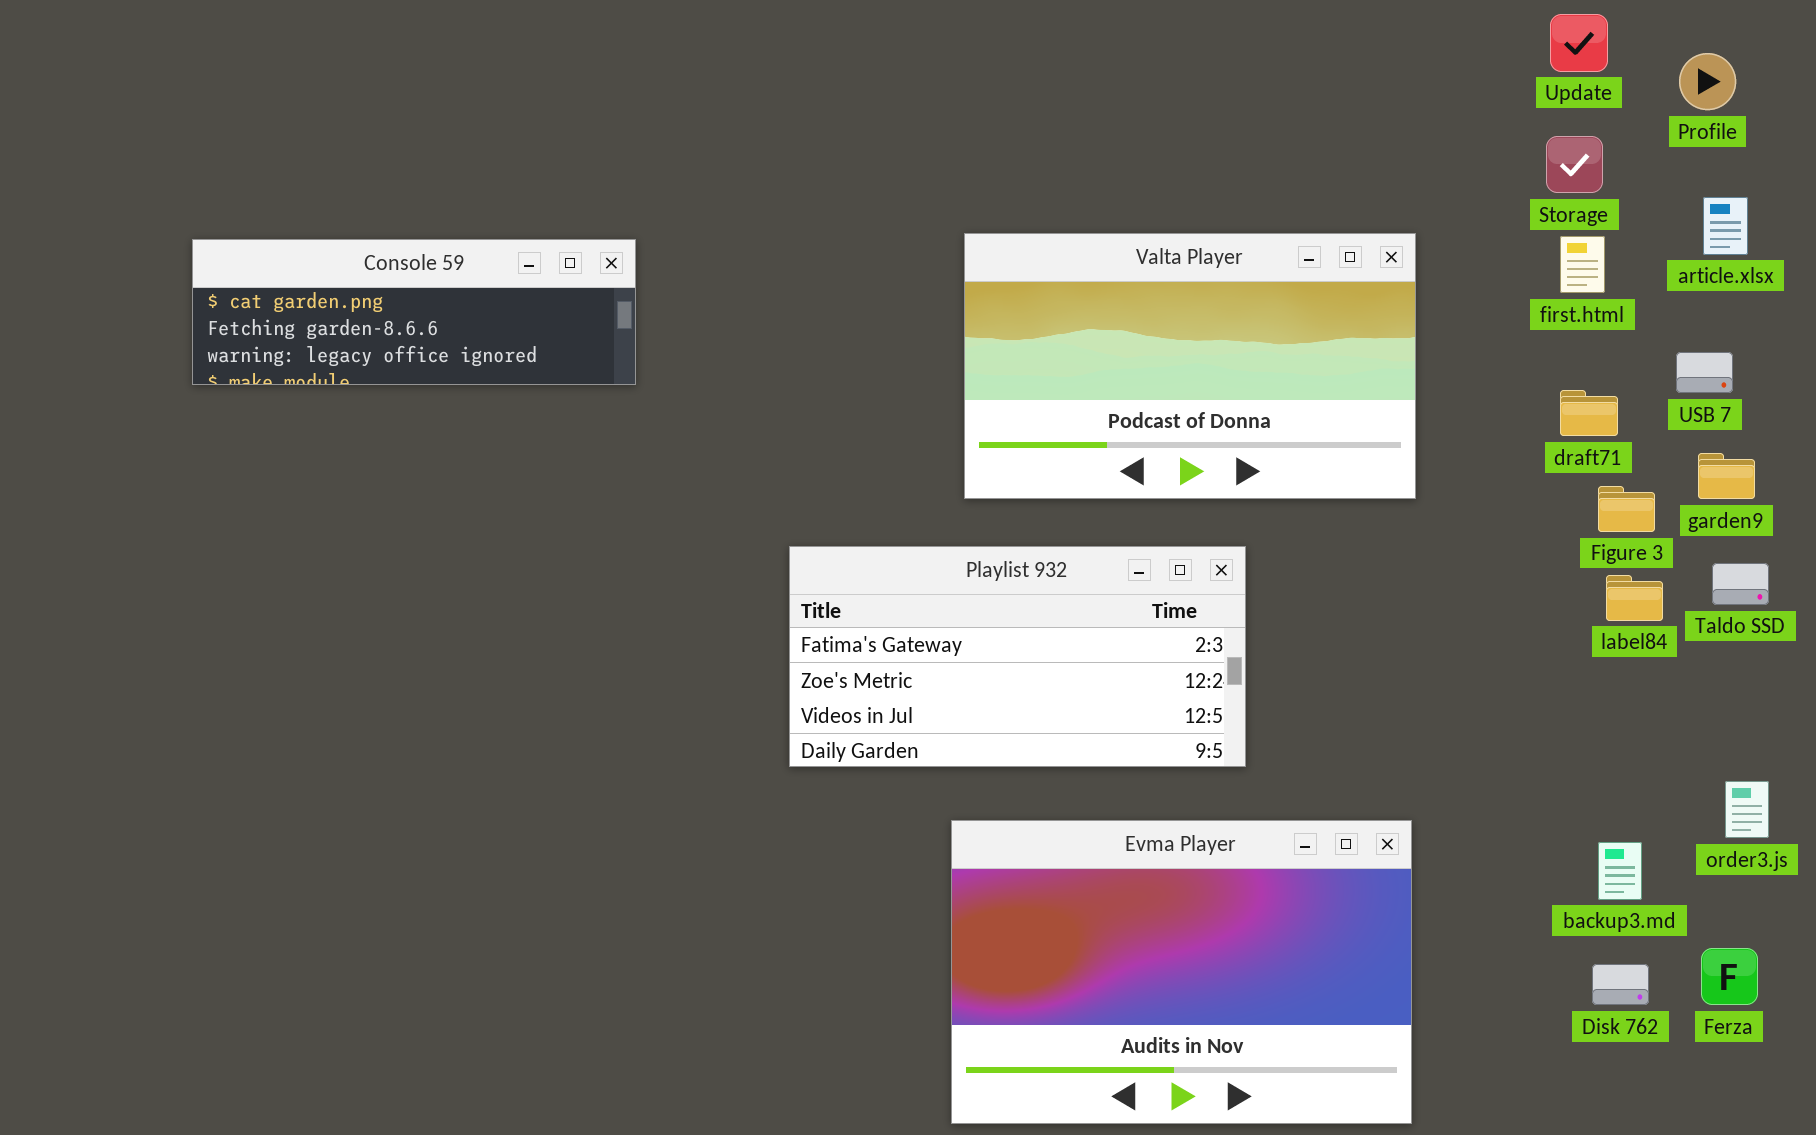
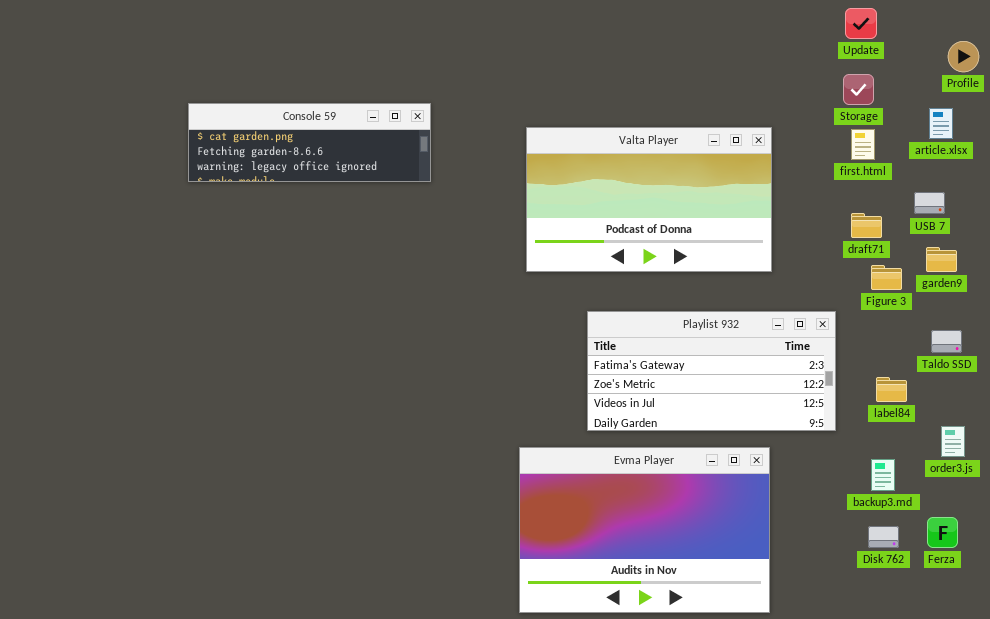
Profile: [1679,53,1736,110] -> [948,41,979,72], moved
Console 59: [192,239,636,385] -> [188,103,431,182], moved
Playlist 932: [789,546,1246,767] -> [587,311,836,431], moved
Taldo SSD: [1712,563,1769,605] -> [931,330,962,353], moved
label84: [1606,575,1663,621] -> [876,377,907,402], moved

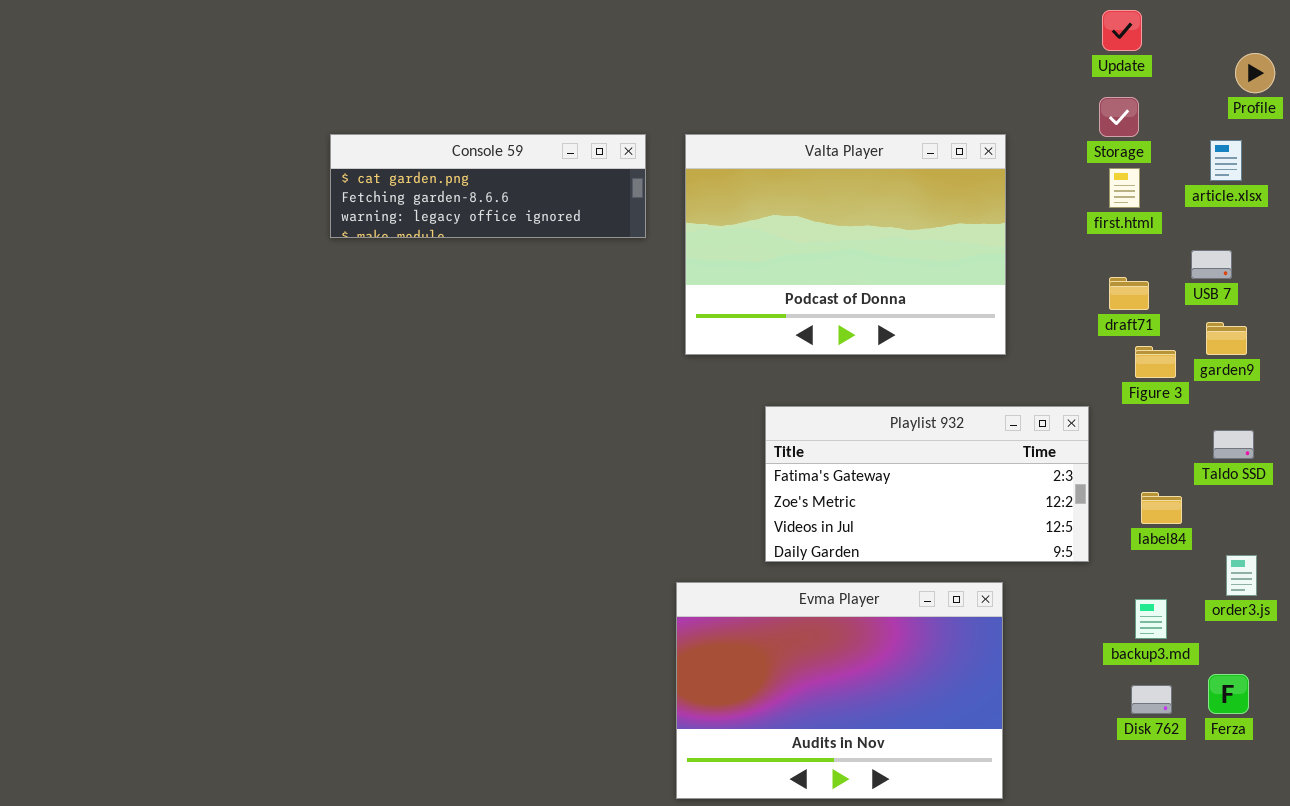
Console 59: [188,103,431,182] -> [330,134,646,238], moved
Valta Player: [526,127,772,272] -> [685,134,1006,355], resized

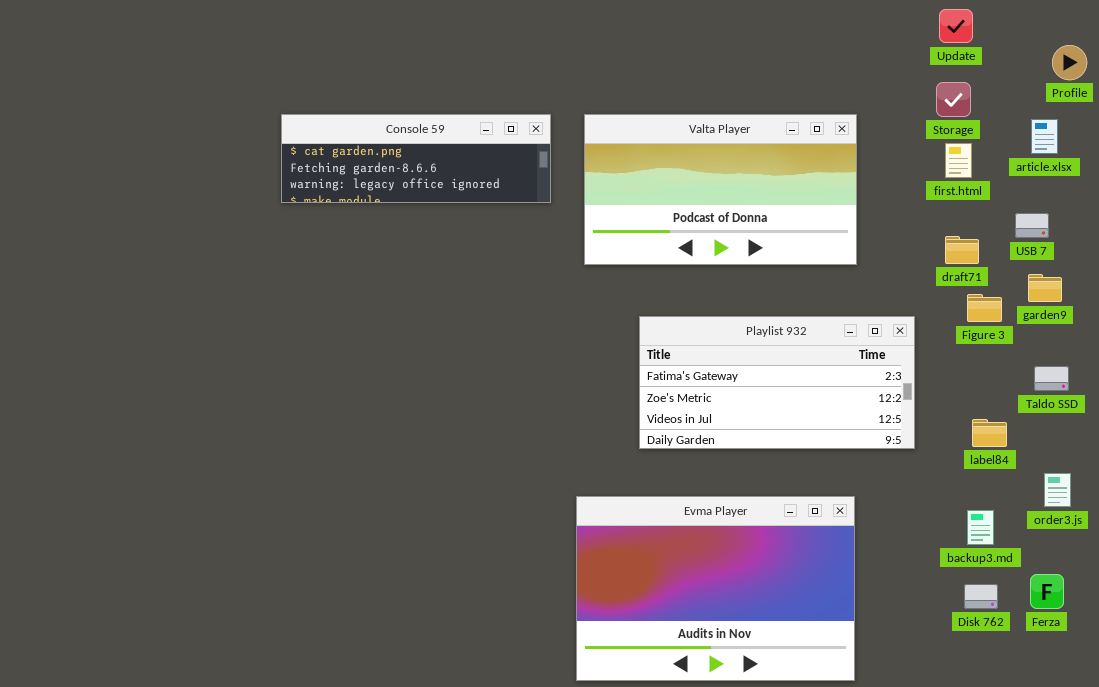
Valta Player: [685,134,1006,355] -> [584,114,857,265], resized
Playlist 932: [765,406,1089,562] -> [639,316,915,449], moved

